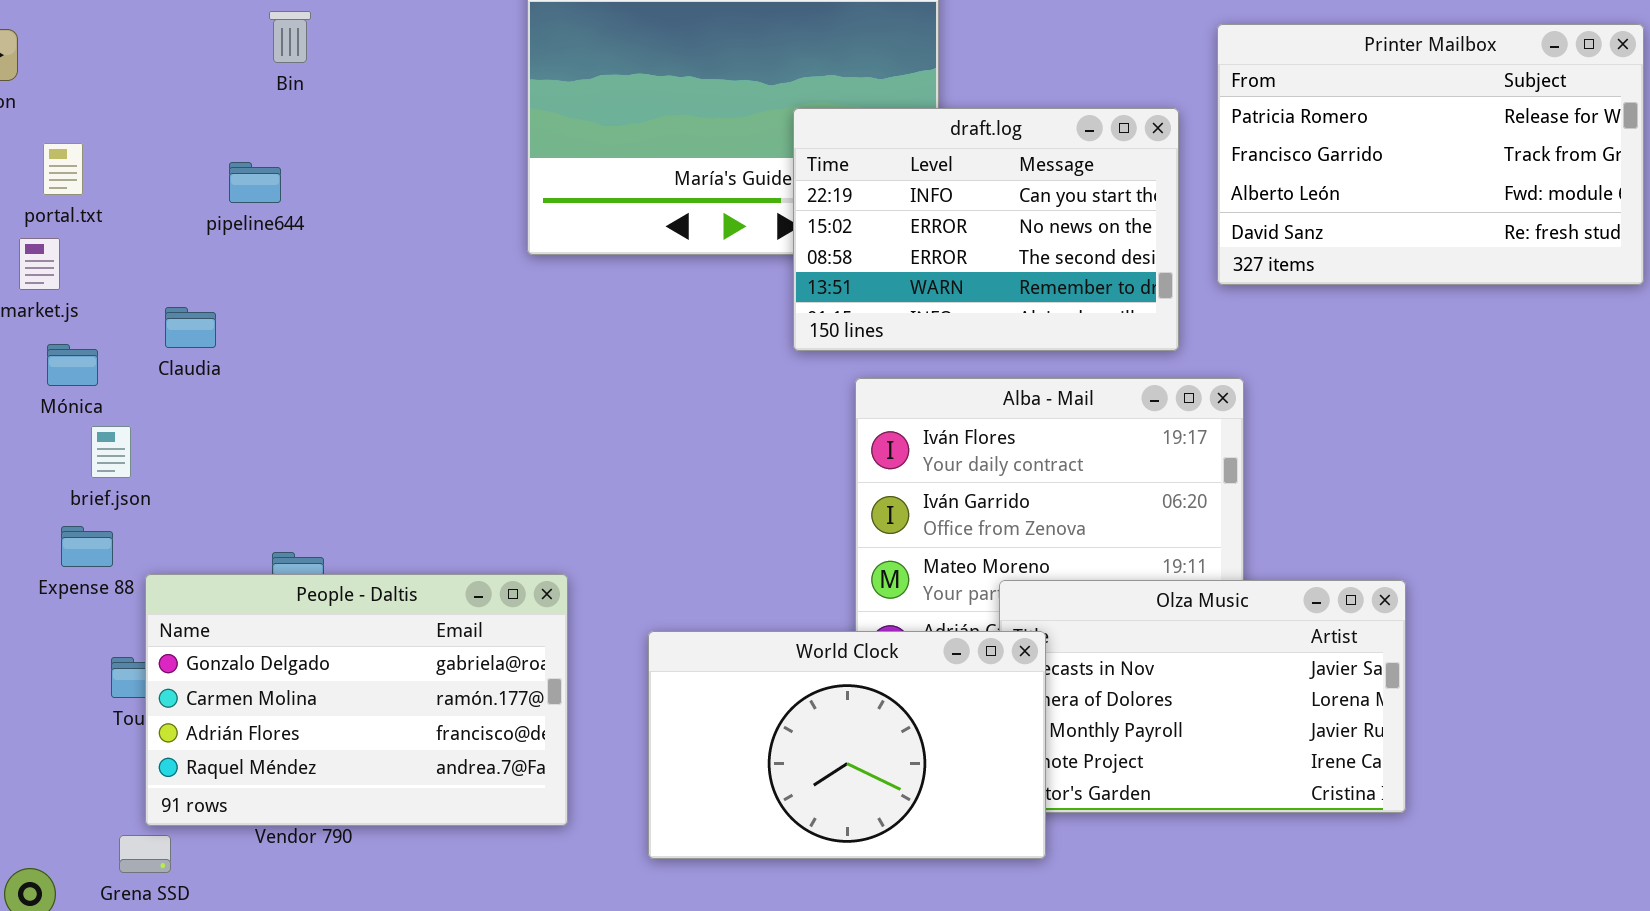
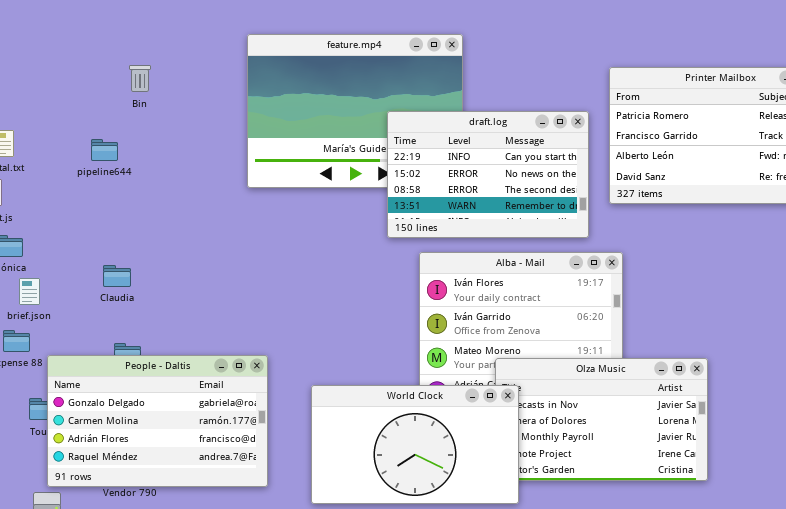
Bin: [269,11,311,63] -> [129,65,151,92], moved
Claudia: [165,307,216,348] -> [103,265,131,287], moved

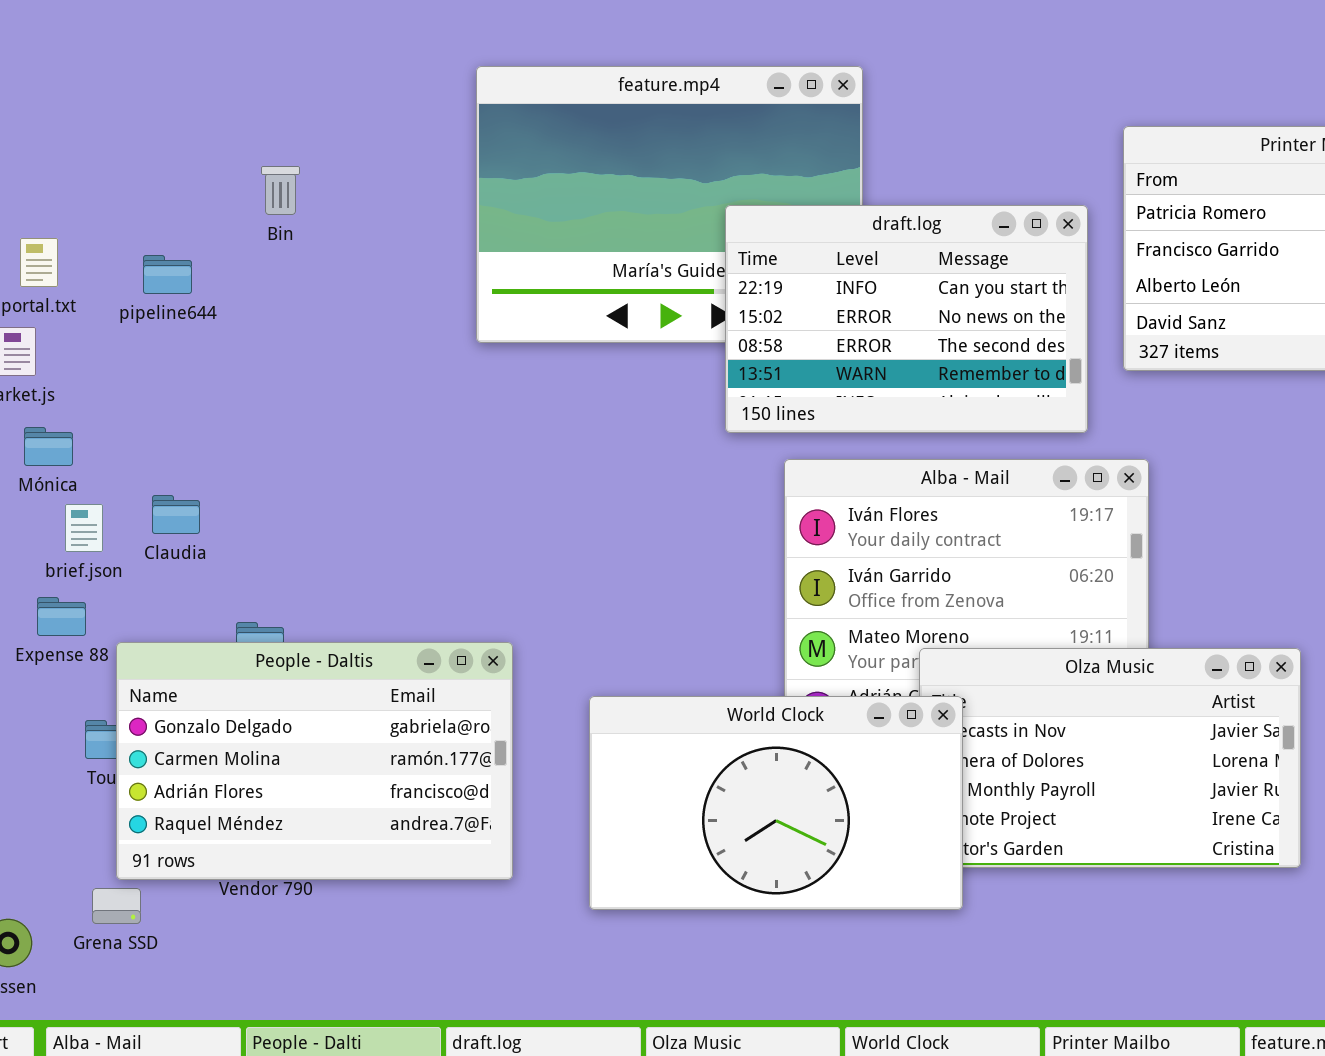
Bin: [129,65,151,92] -> [261,166,300,215], moved
pipeline644: [91,139,118,161] -> [143,255,192,294], moved
Claudia: [103,265,131,287] -> [152,495,200,534], moved

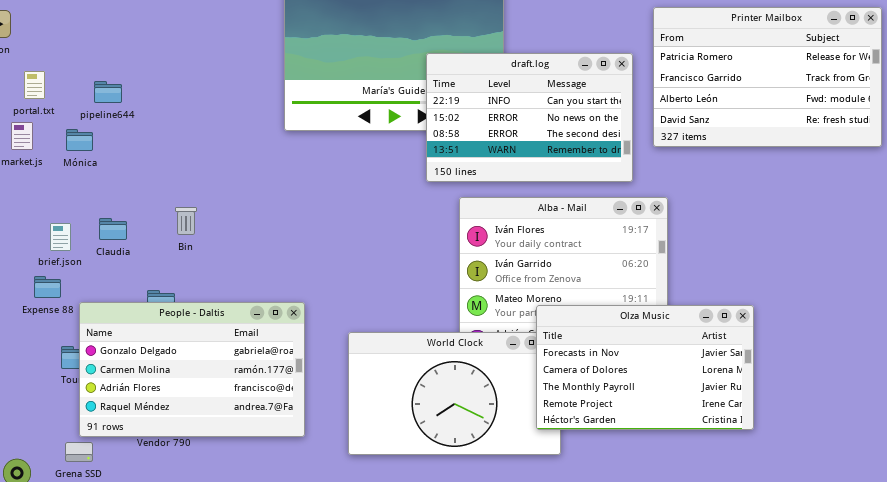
Bin: [261,166,300,215] -> [175,207,197,235], moved
Mónica: [24,427,73,466] -> [66,129,93,151], moved
Olza Music: [919,648,1301,868] -> [536,305,754,430], raised

